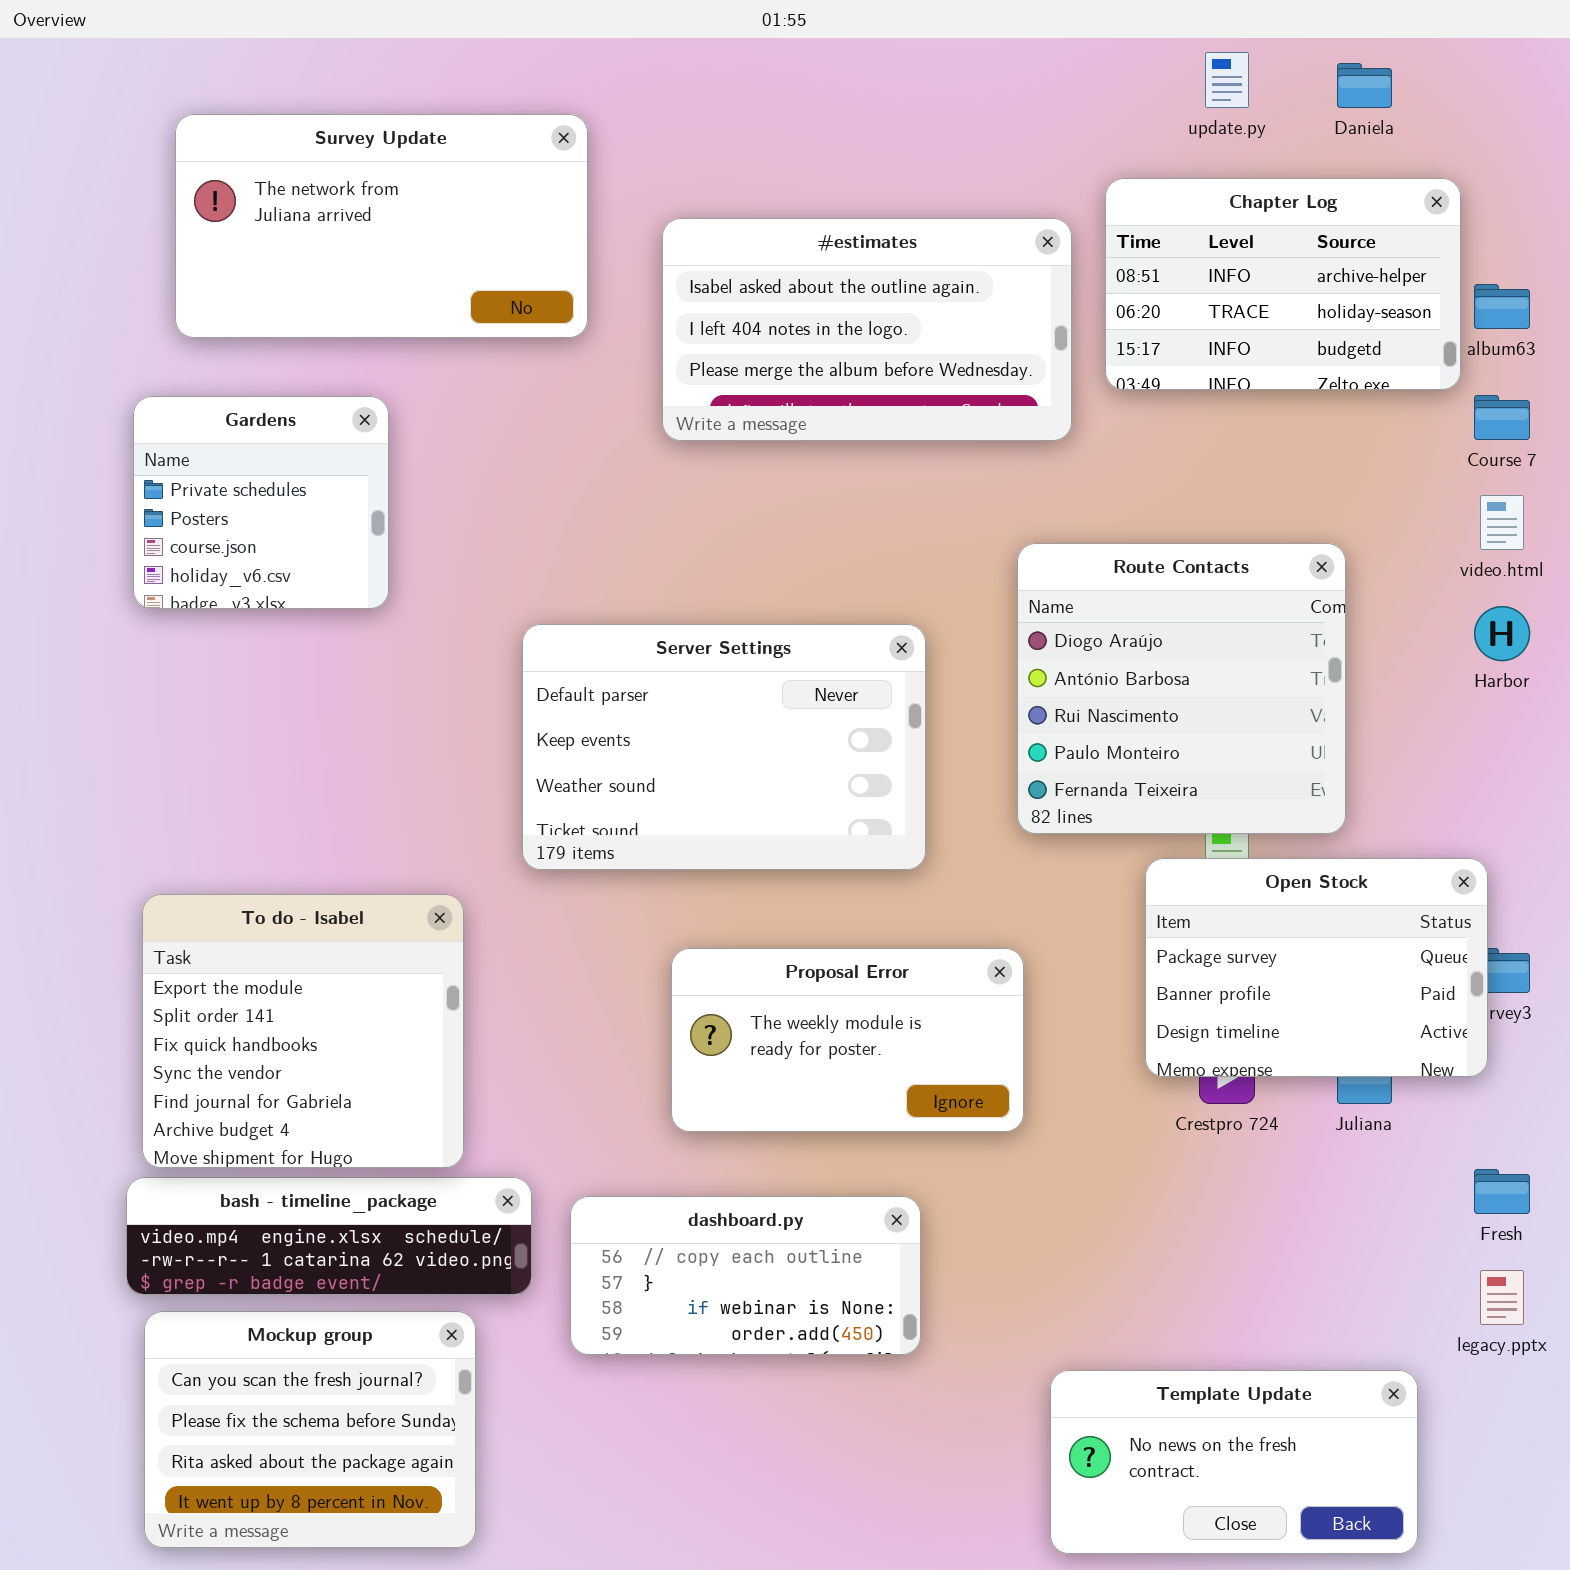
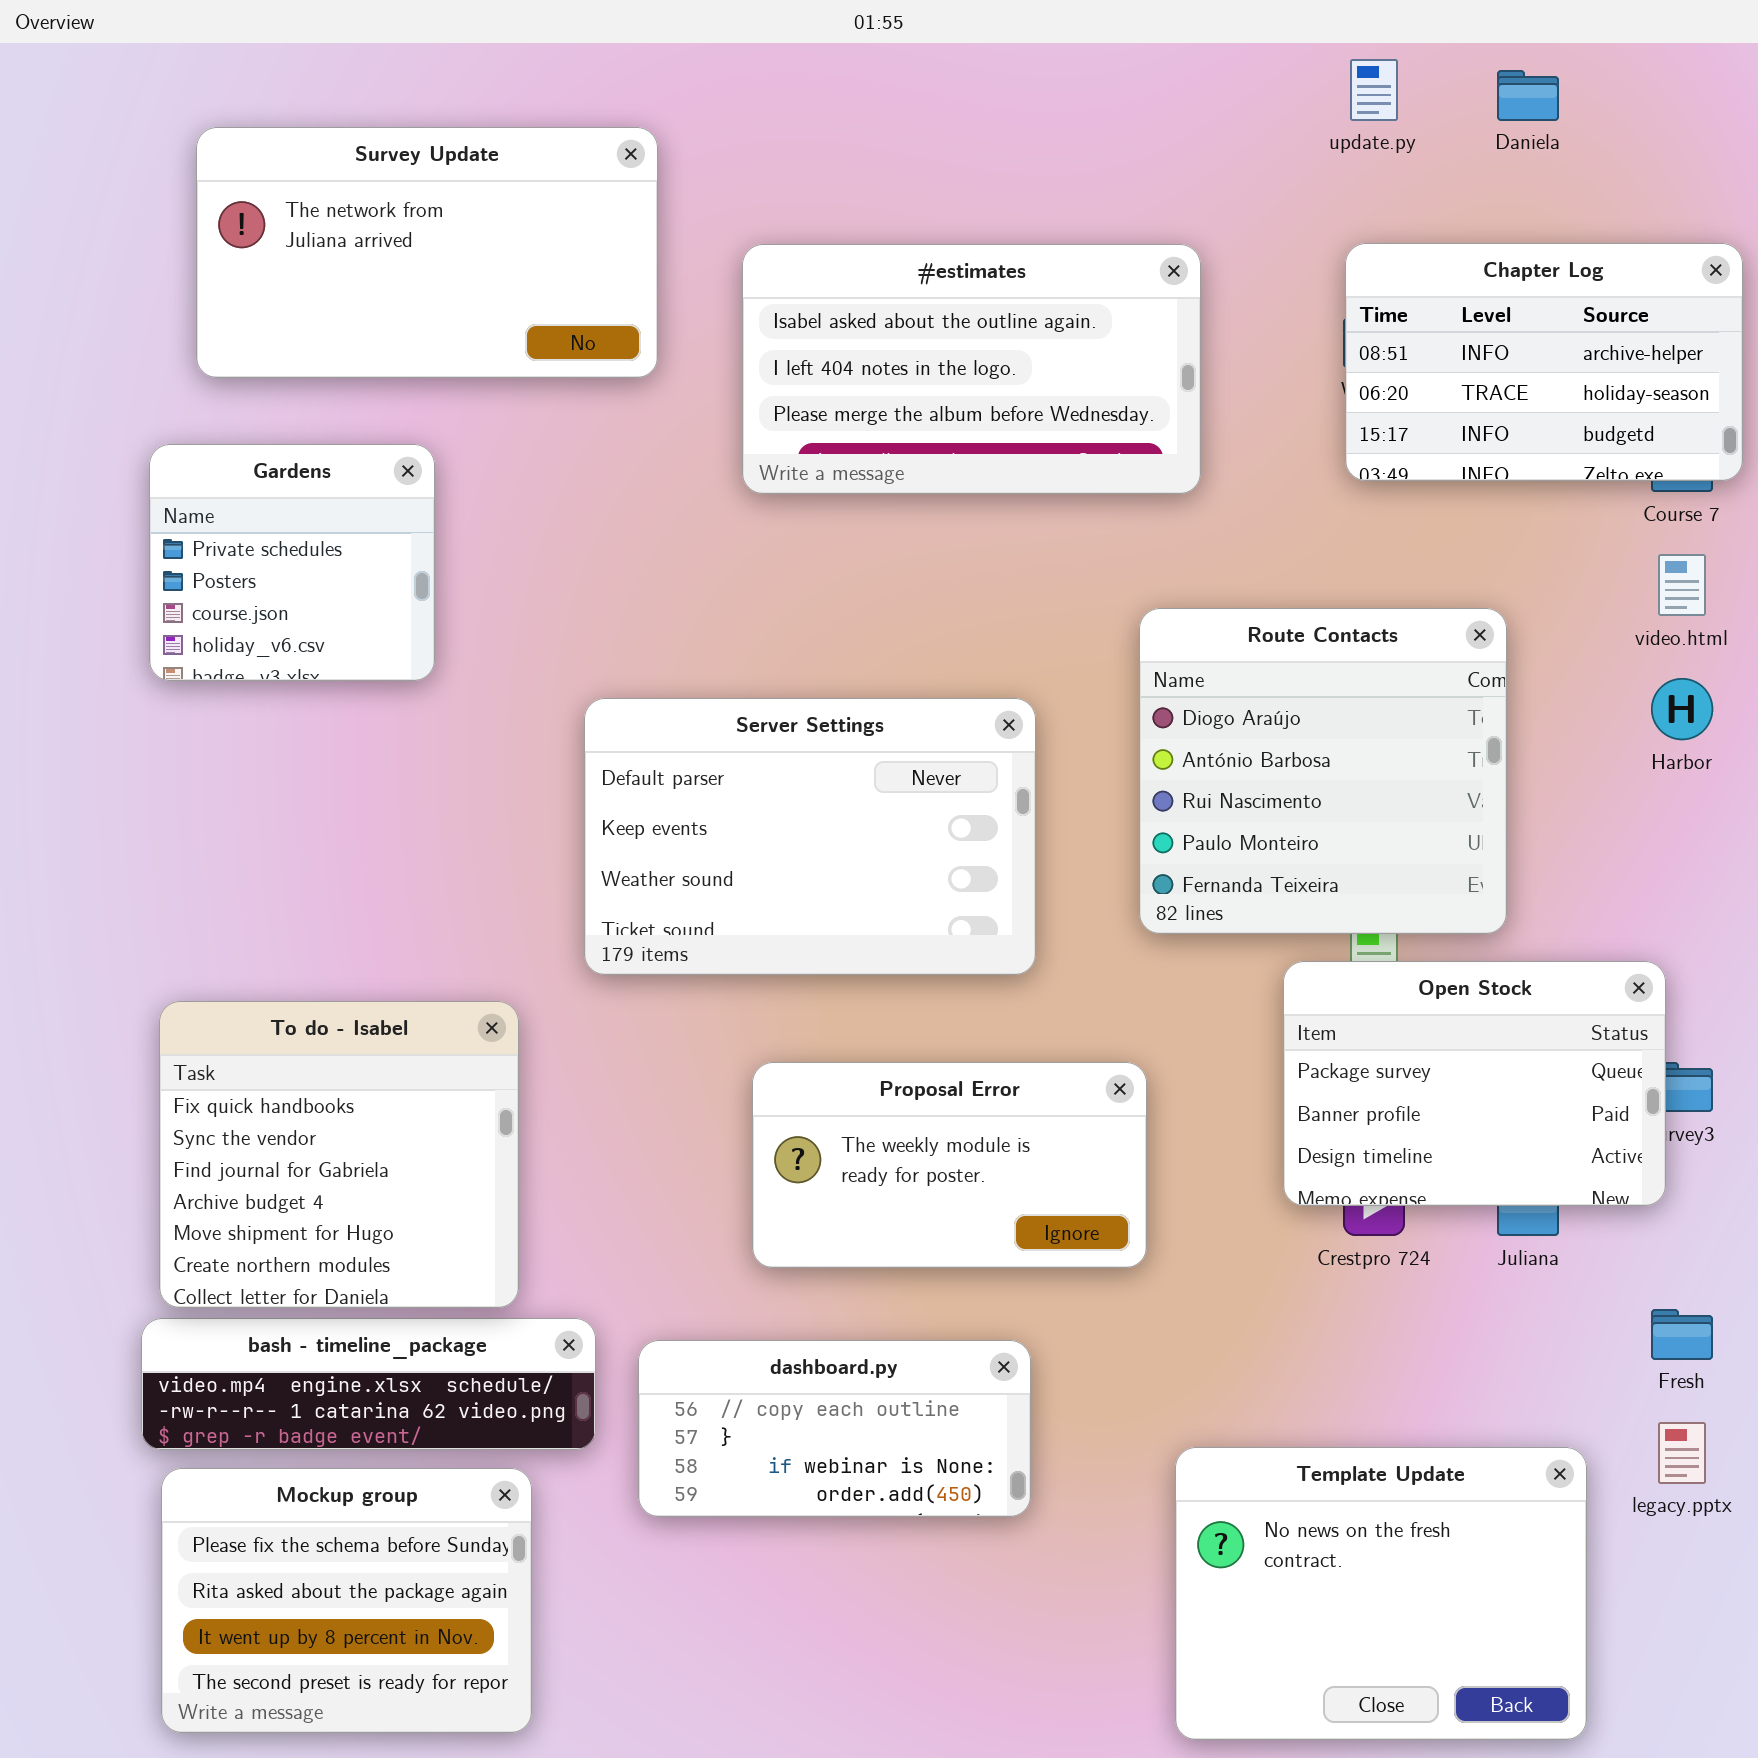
Chapter Log: [1105,178,1461,390] -> [1345,243,1743,481], moved
To do - Isabel: [142,894,464,1168] -> [159,1001,519,1308], scrolled down 2 rows
Mockup group: [144,1311,476,1548] -> [161,1468,532,1733], scrolled down 1 row
Template Update: [1050,1370,1418,1554] -> [1175,1447,1587,1740], resized

